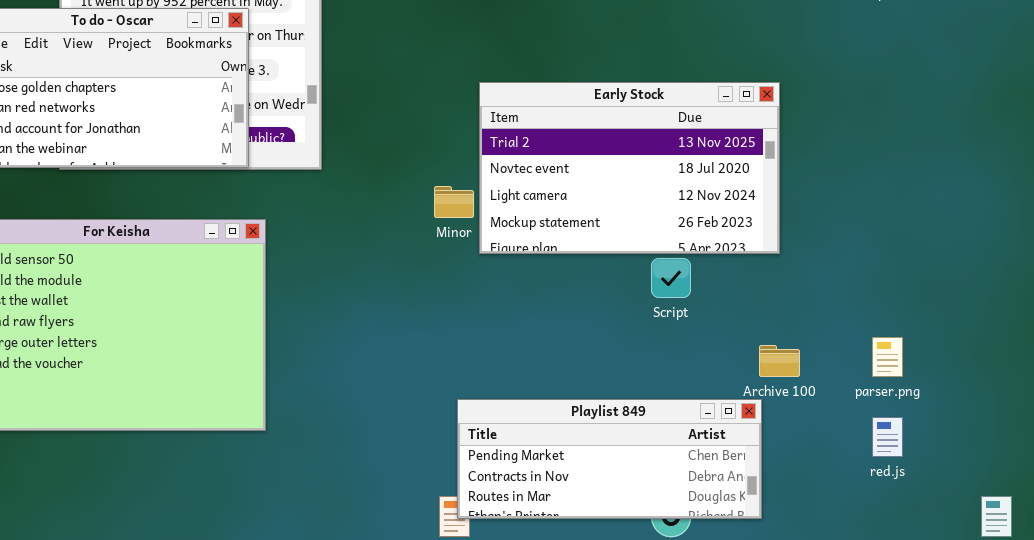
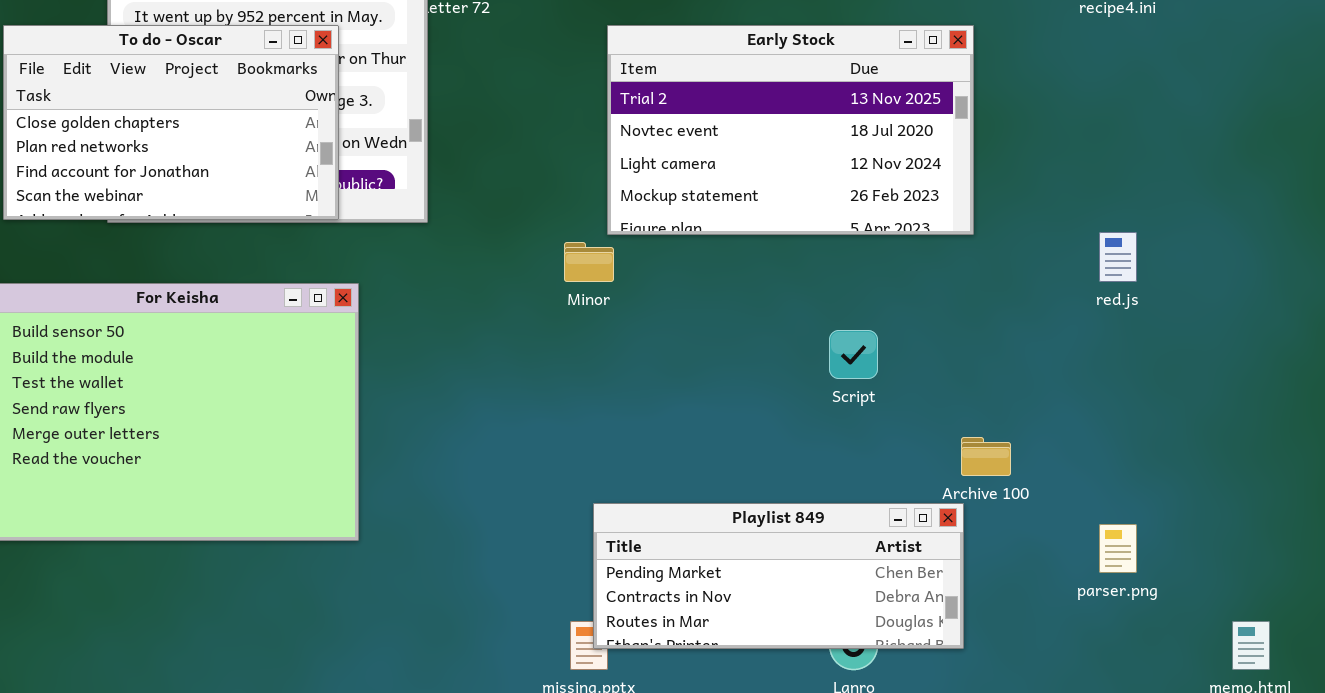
Early Stock: [479,82,780,254] -> [607,25,974,235], moved
parser.png: [872,337,903,377] -> [1099,524,1137,573], moved
red.js: [872,417,903,457] -> [1099,232,1137,282], moved

